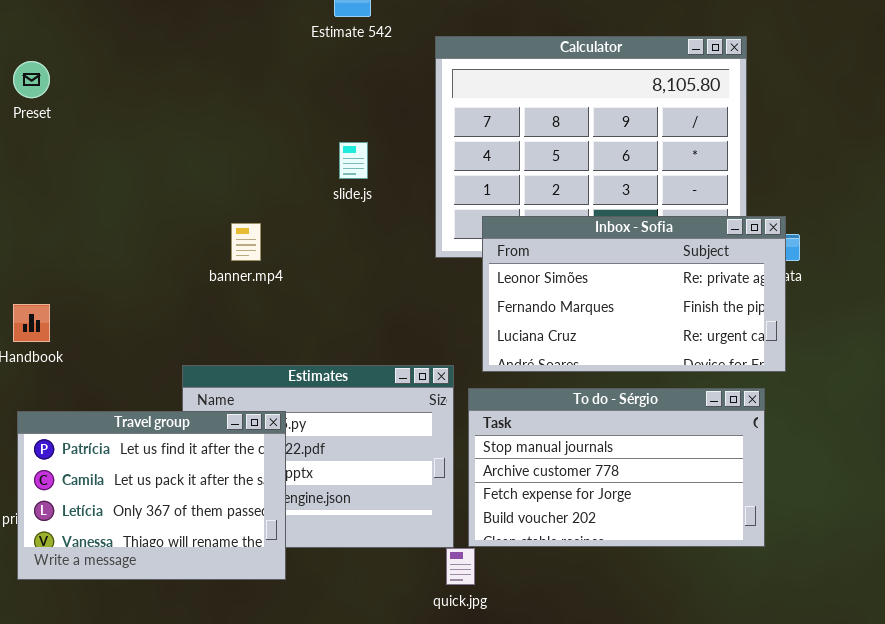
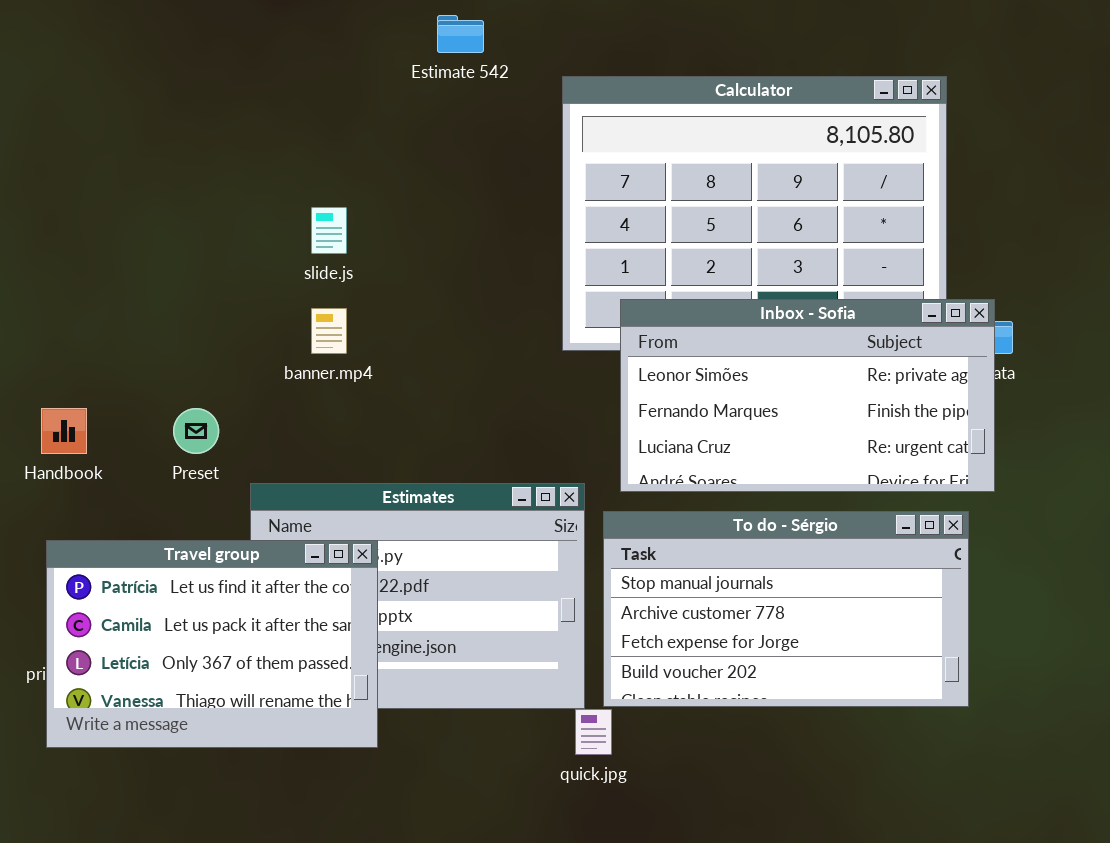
Preset: [13,61,50,98] -> [173,408,219,454], moved
slide.js: [339,142,368,179] -> [311,207,347,254], moved

